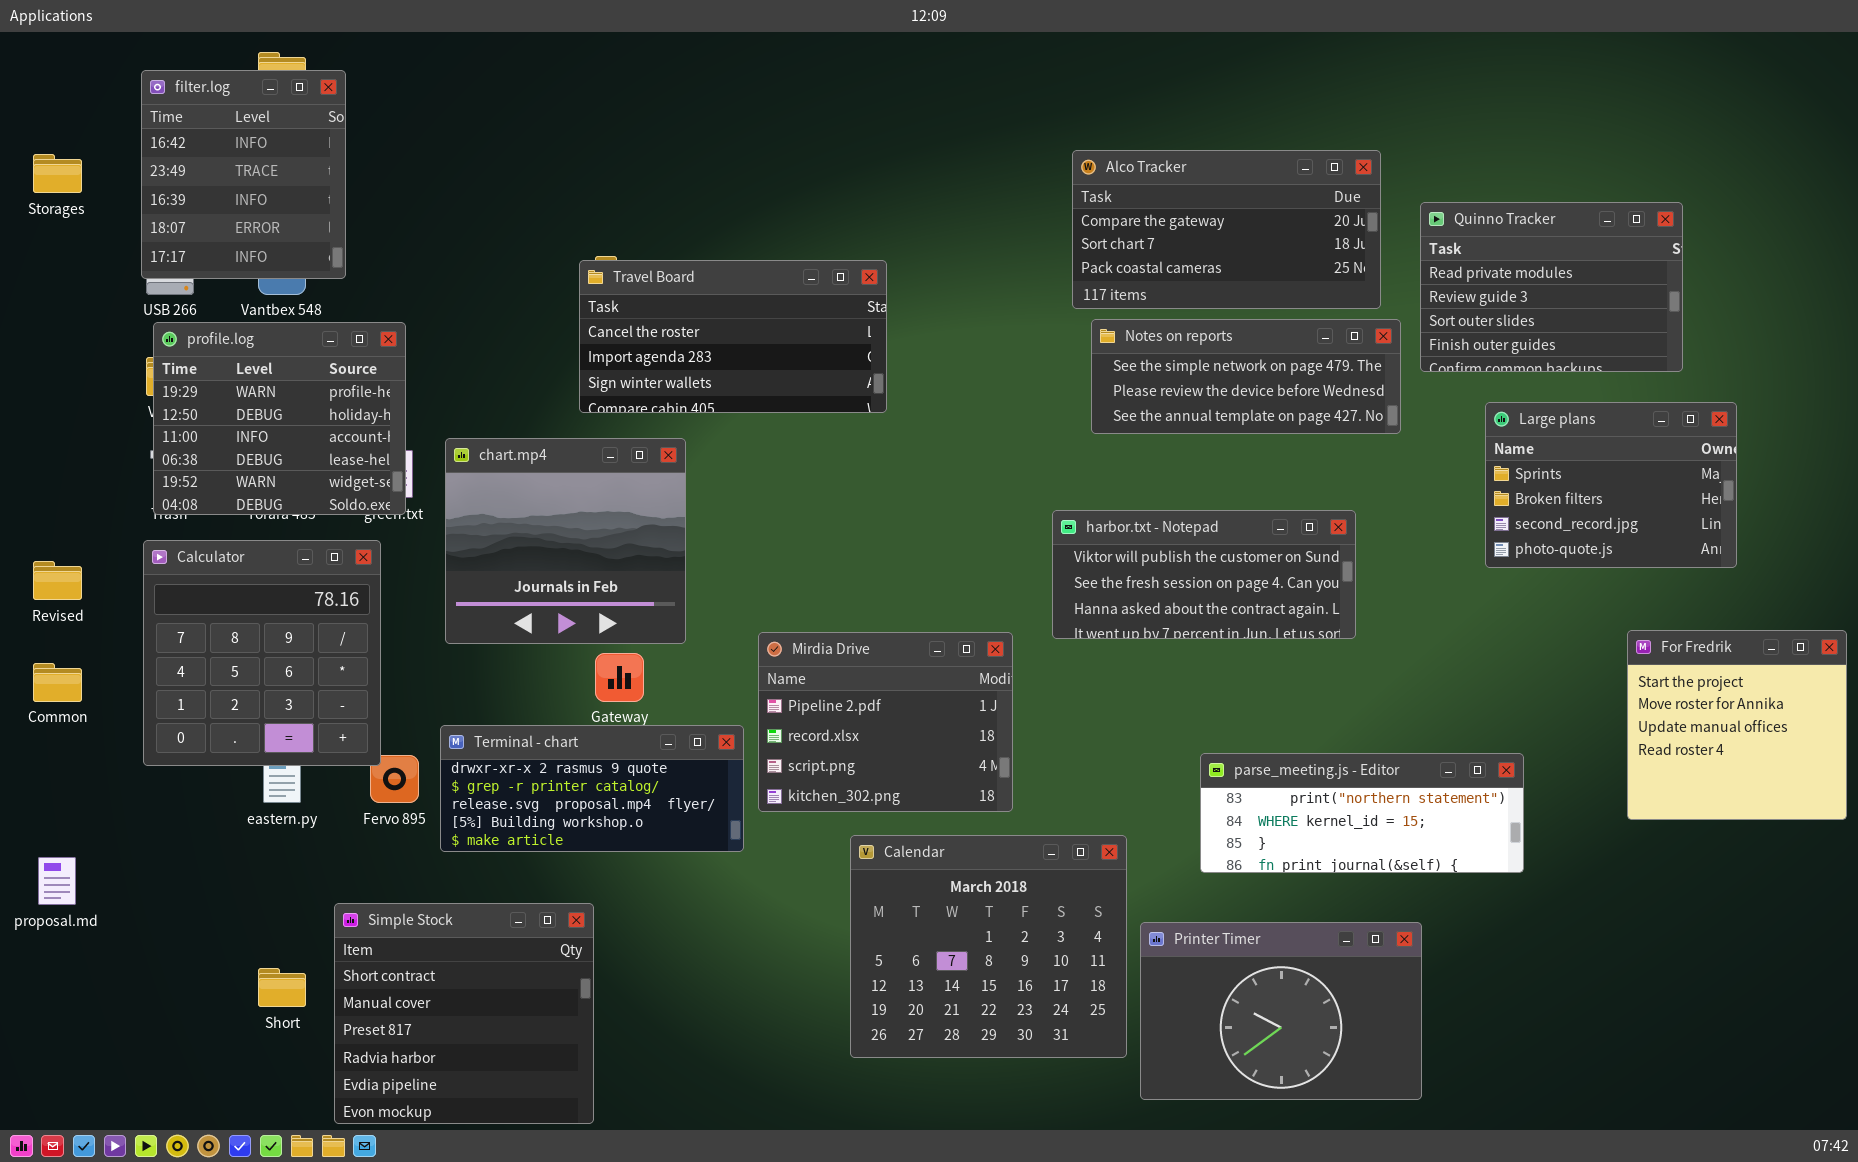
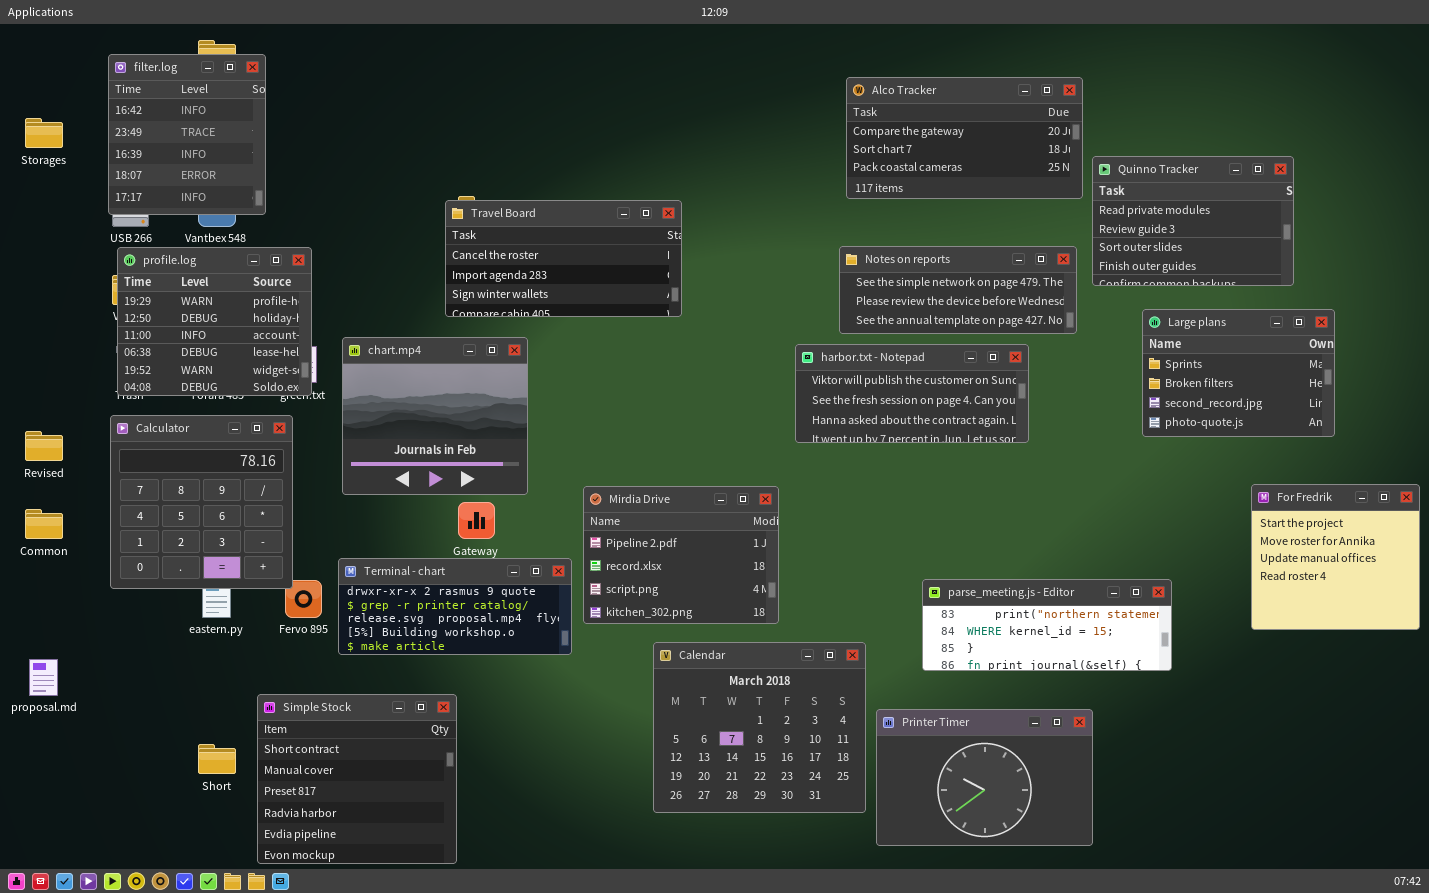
Alco Tracker: [1072,150,1381,309] -> [846,77,1083,199], moved
harbor.txt - Notepad: [1052,510,1356,639] -> [795,344,1029,443], moved

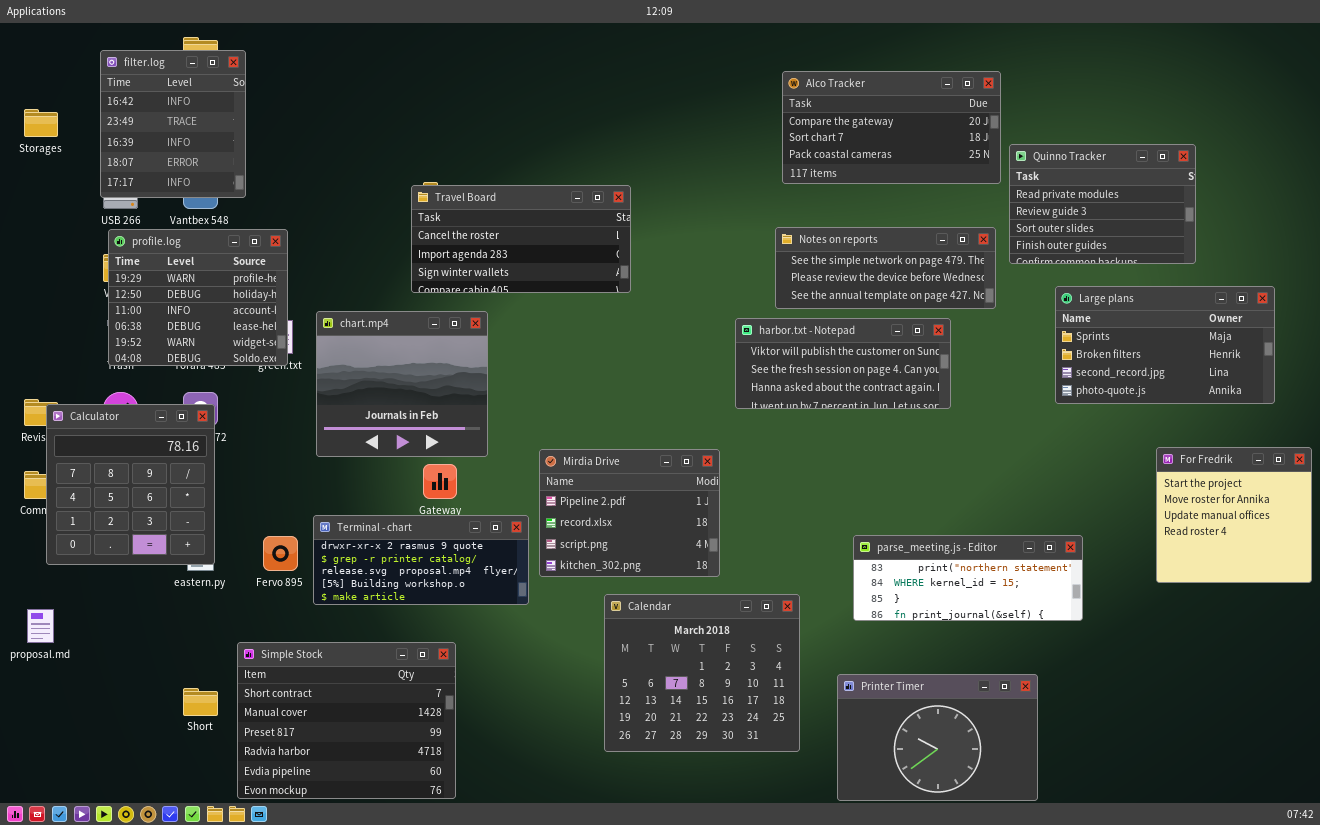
Large plans: [1142,309,1335,437] -> [1055,286,1275,404], resized
Calculator: [110,415,293,589] -> [46,404,215,565], moved
Simple Stock: [257,694,457,864] -> [237,642,456,799], resized
Printer Timer: [876,709,1093,846] -> [837,674,1038,801], moved

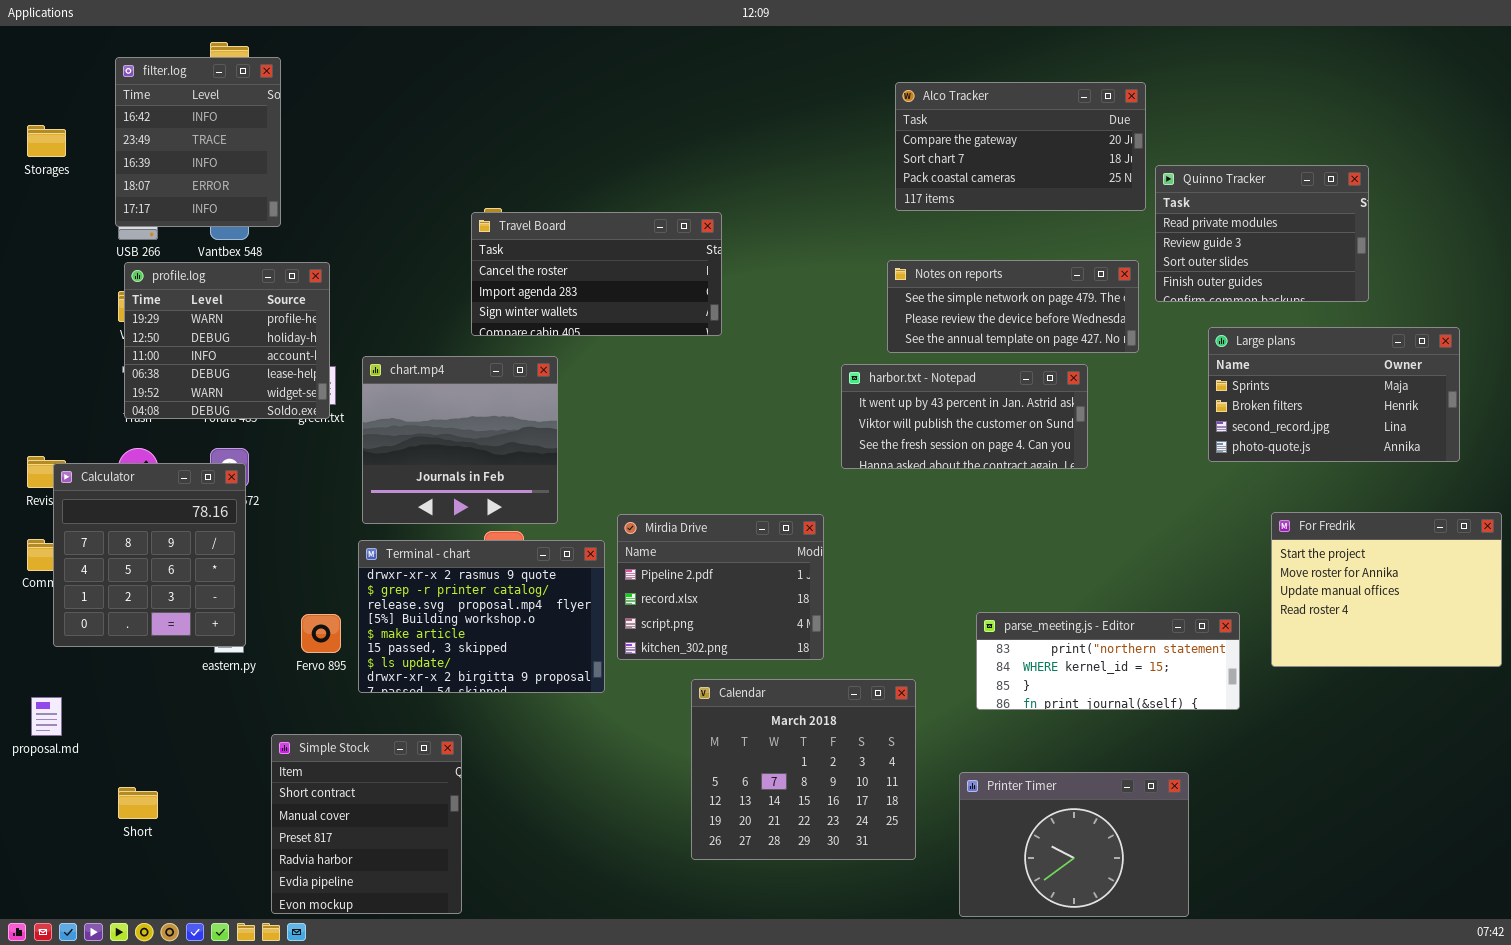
harbor.txt - Notepad: [735,318,951,409] -> [841,364,1088,469], scrolled up 1 row
For Fredrik: [1156,447,1312,583] -> [1271,512,1502,667], resized
Terminal - chart: [313,515,529,605] -> [358,540,605,693], resized
Simple Stock: [237,642,456,799] -> [271,734,462,914], resized
Short: [183,688,218,716] -> [118,787,158,819], moved

